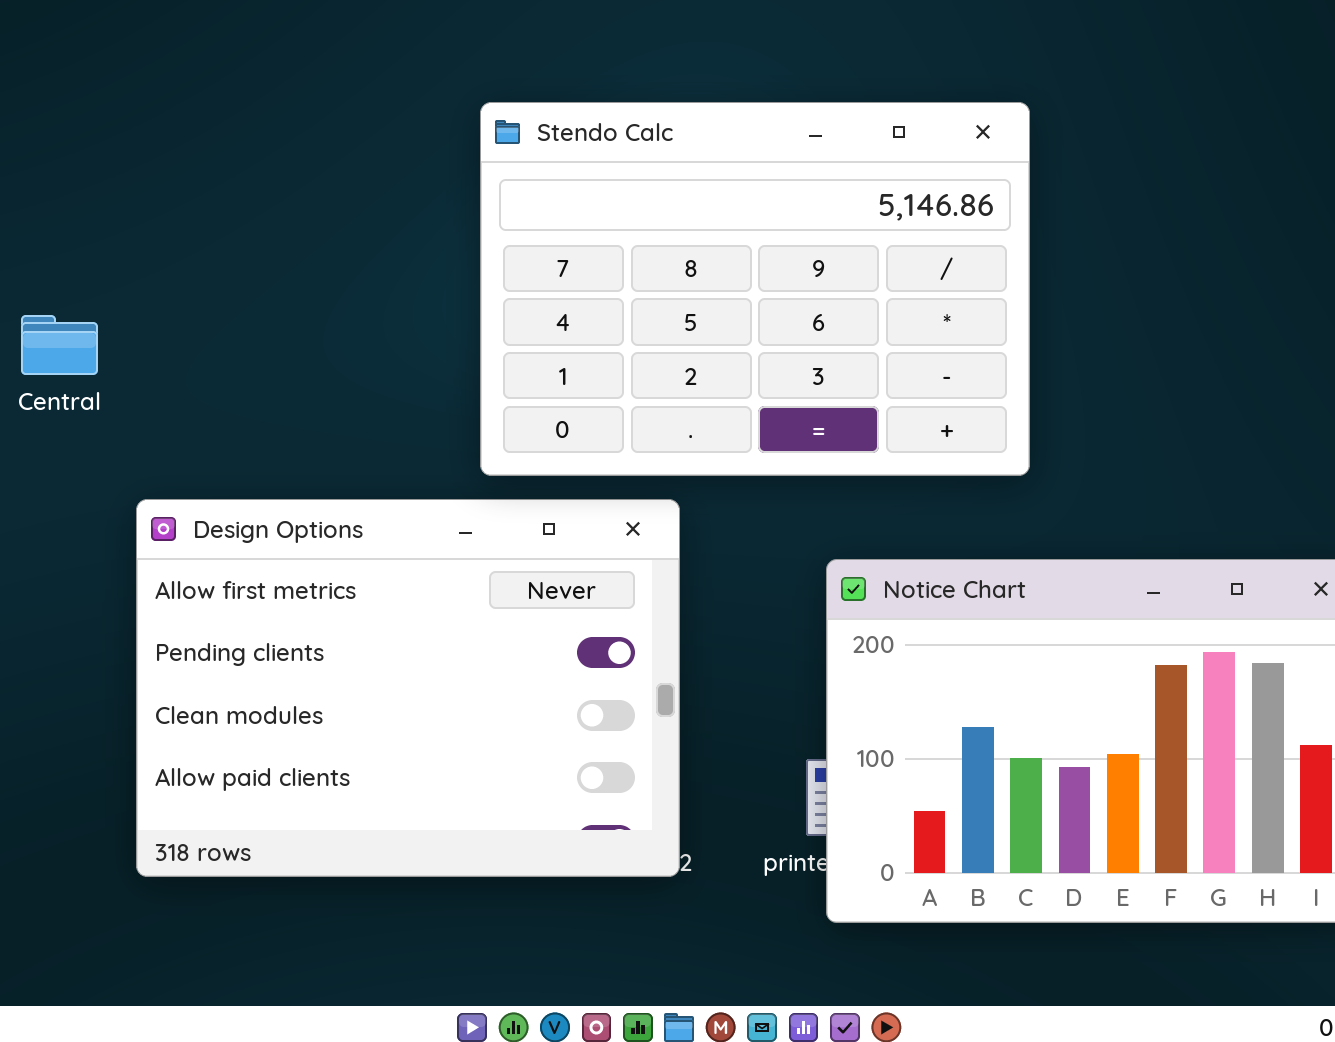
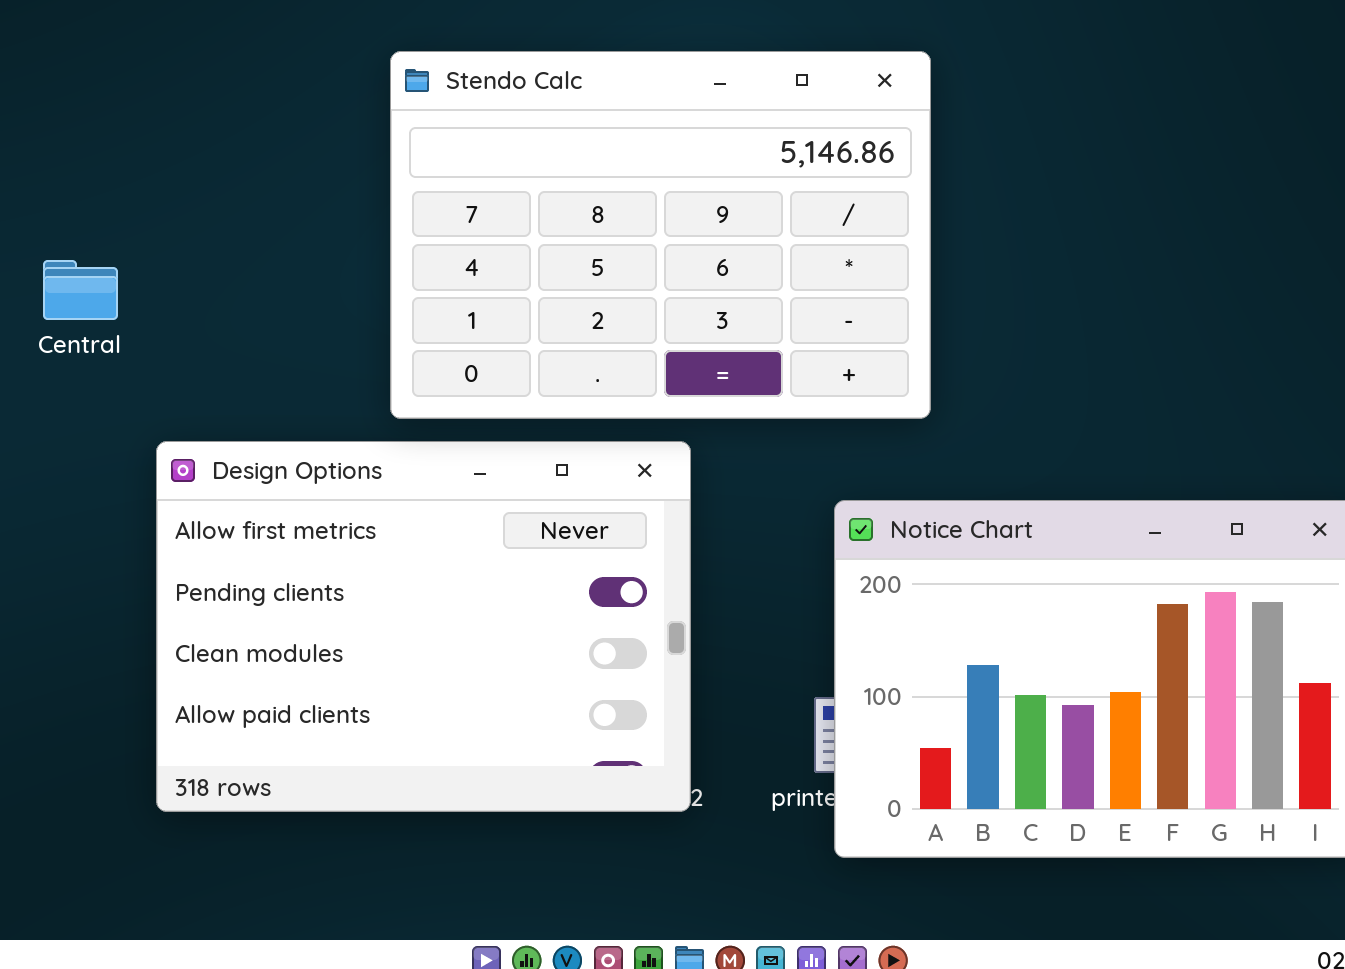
Stendo Calc: [480,102,1030,476] -> [390,51,931,419], moved

